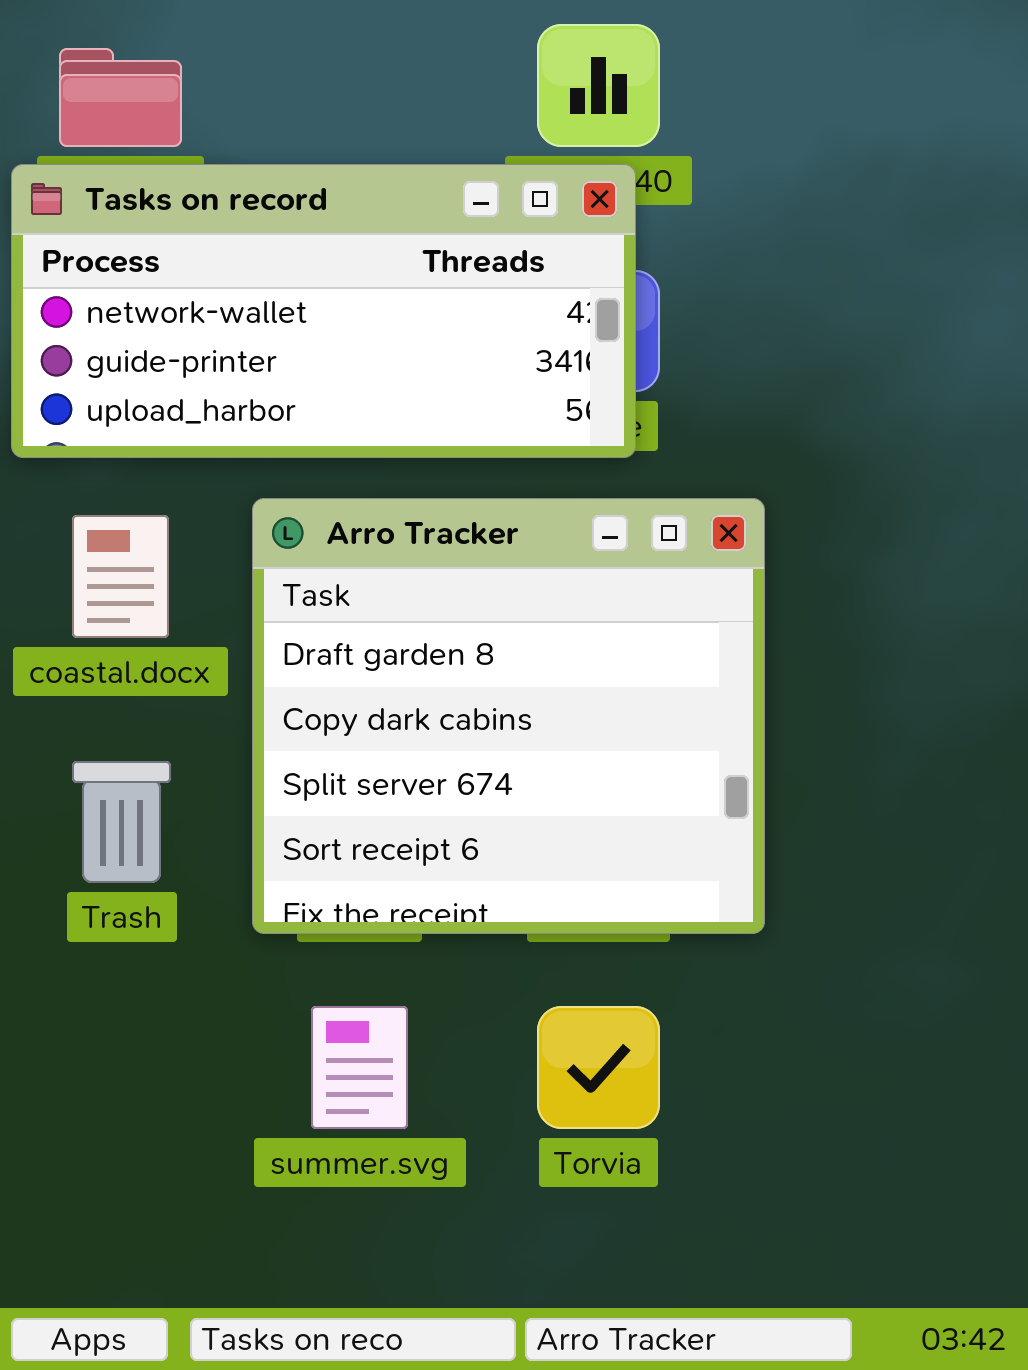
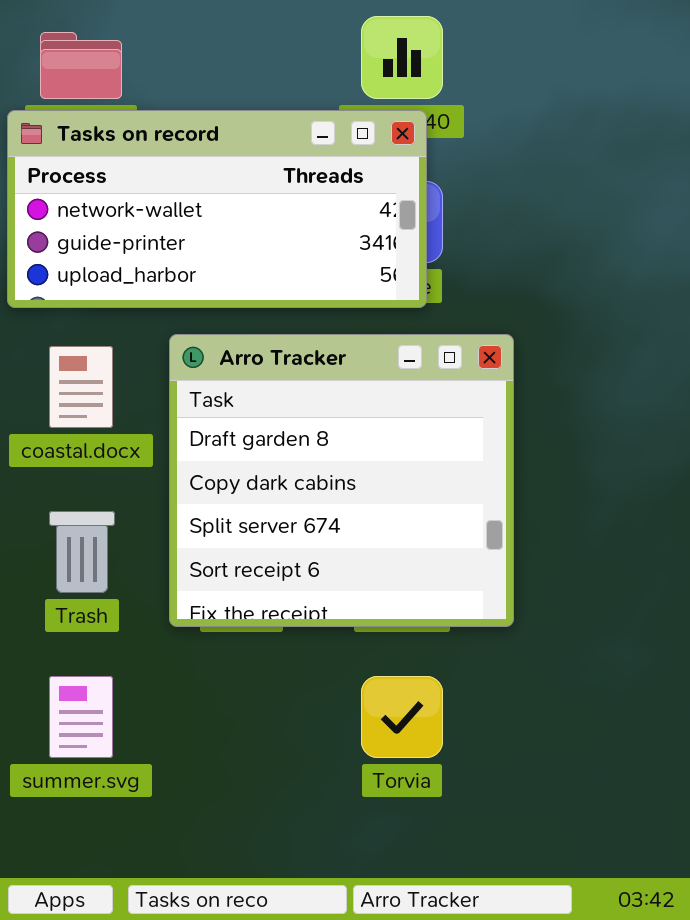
summer.svg: [311,1006,408,1129] -> [49,676,113,758], moved

